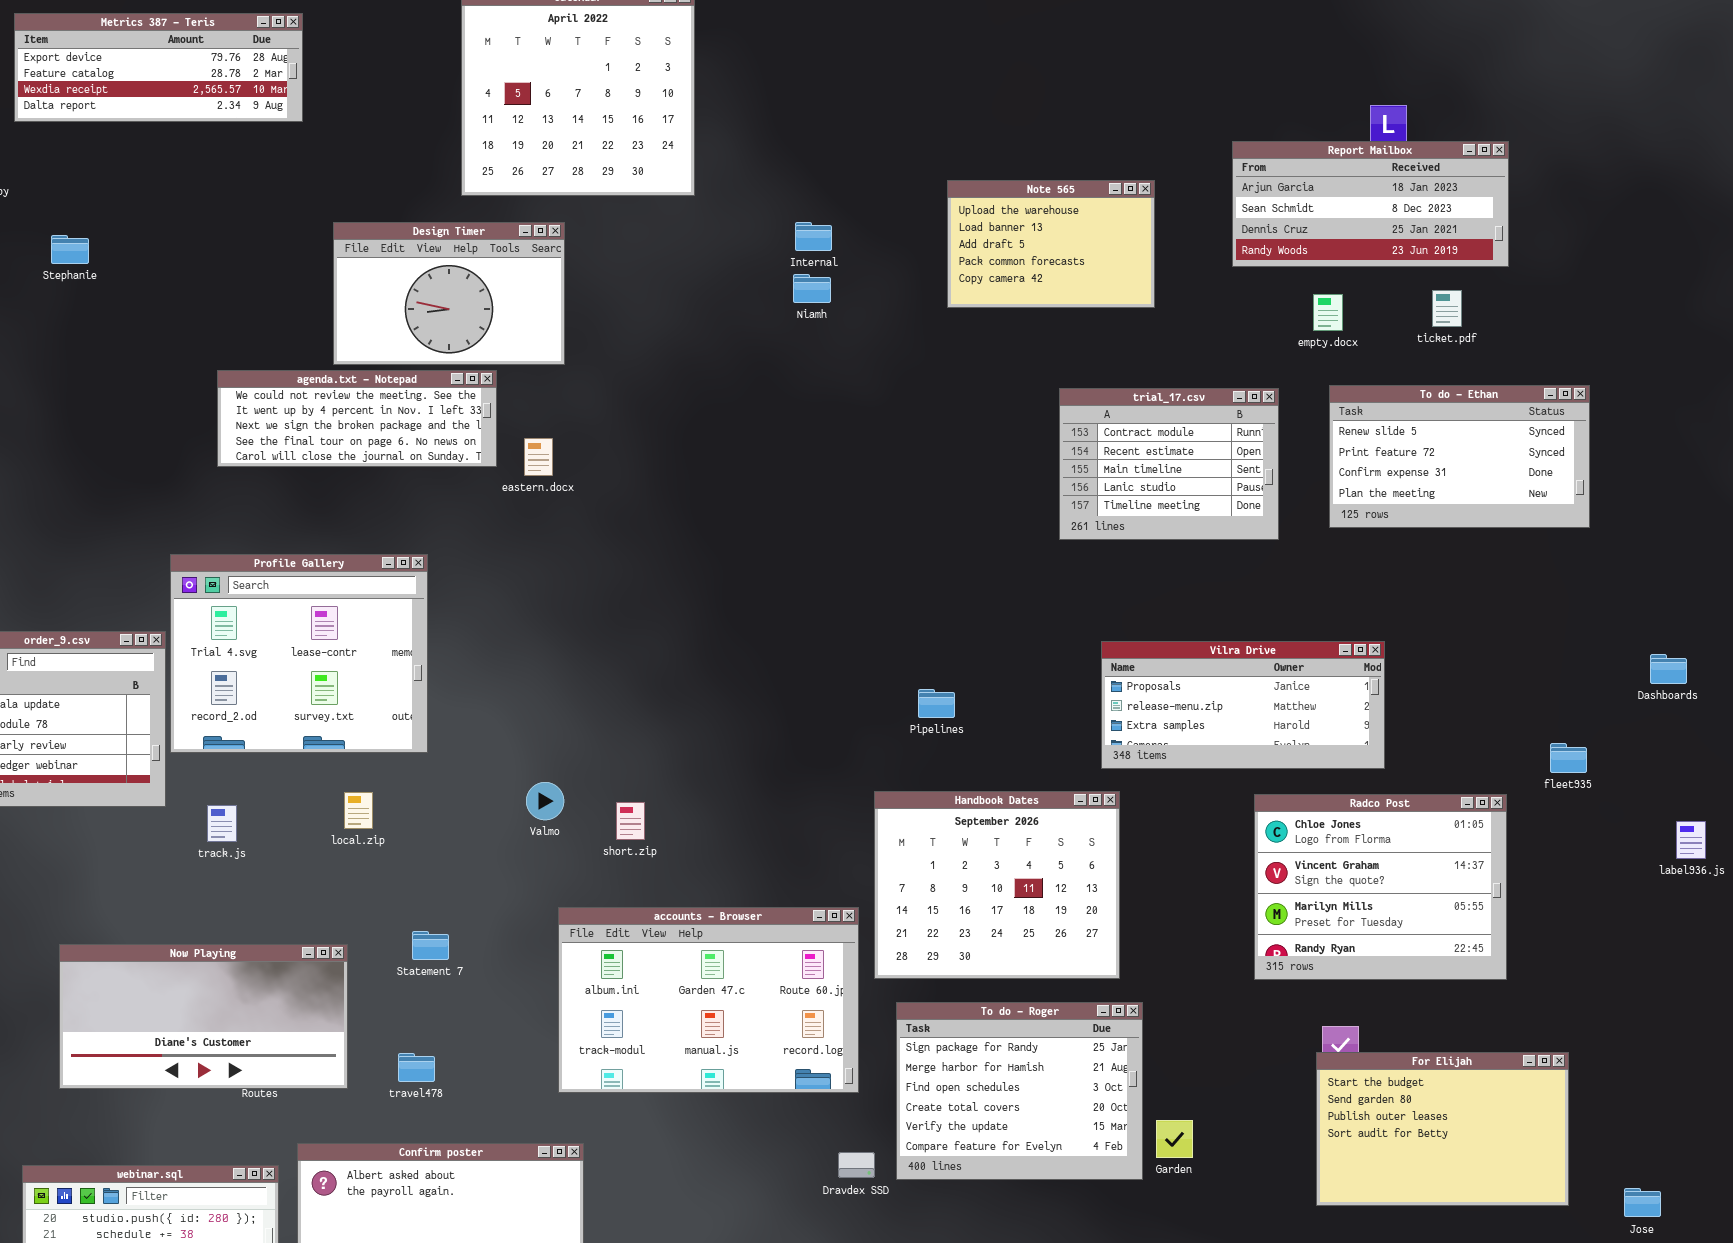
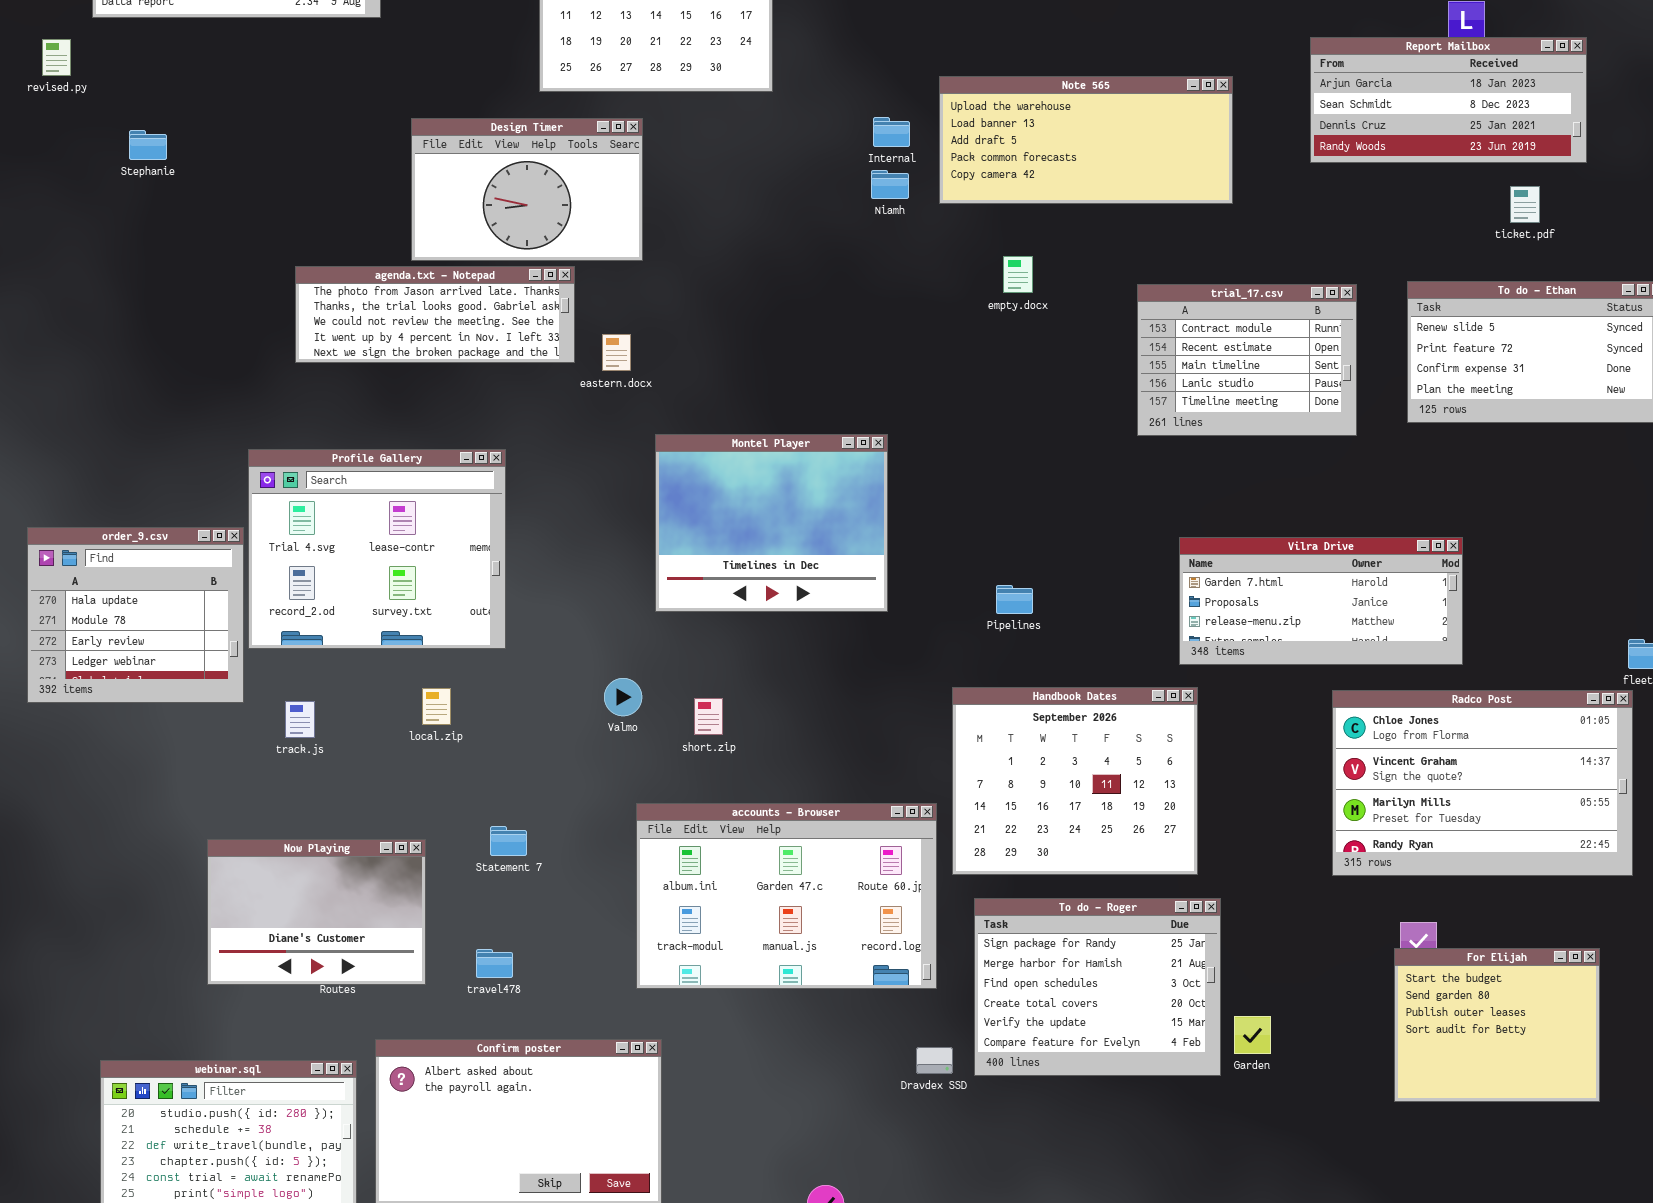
Note 565: [947,180,1155,308] -> [939,76,1233,204], resized
empty.docx: [1313,294,1343,331] -> [1003,256,1033,293], moved
agenda.txt - Notepad: [217,370,497,467] -> [295,266,575,363], scrolled up 2 rows
Montel Player: none -> [655,434,888,612], opened
Vilra Drive: [1101,641,1385,769] -> [1179,537,1463,665], scrolled up 1 row
Radco Post: [1254,794,1507,980] -> [1332,690,1633,876], resized
Now Playing: [59,944,348,1089] -> [207,839,426,985], resized
For Elijah: [1316,1052,1569,1206] -> [1394,948,1600,1102], resized

